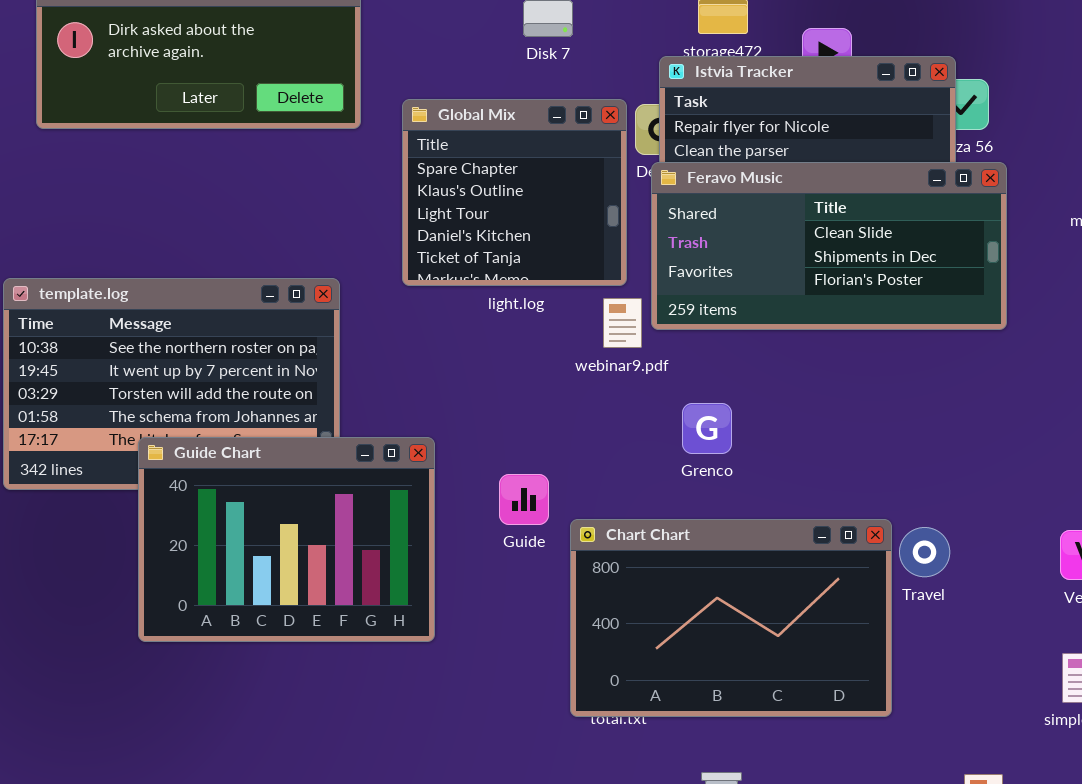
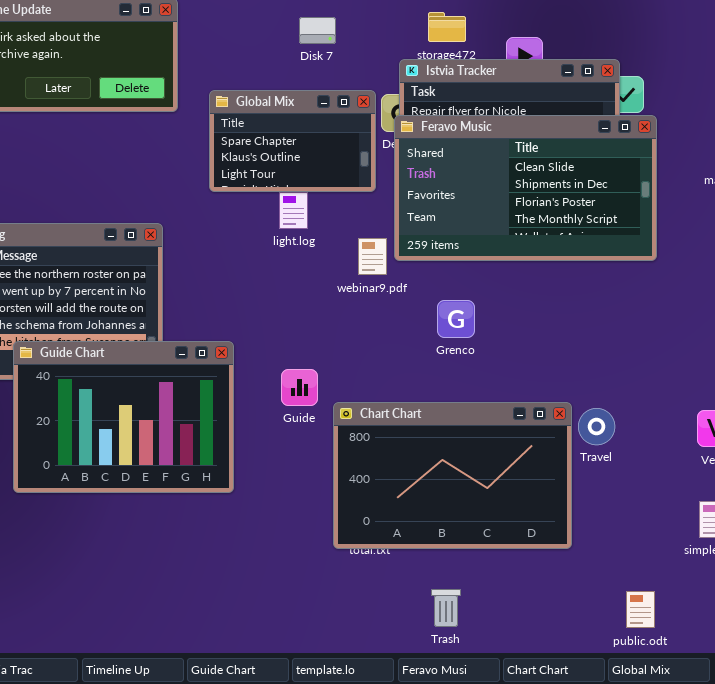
Global Mix: [402,99,627,286] -> [209,90,376,192], resized
Feravo Music: [651,162,1007,330] -> [394,115,657,261], resized
Grenco: [682,403,732,454] -> [437,300,475,338], moved

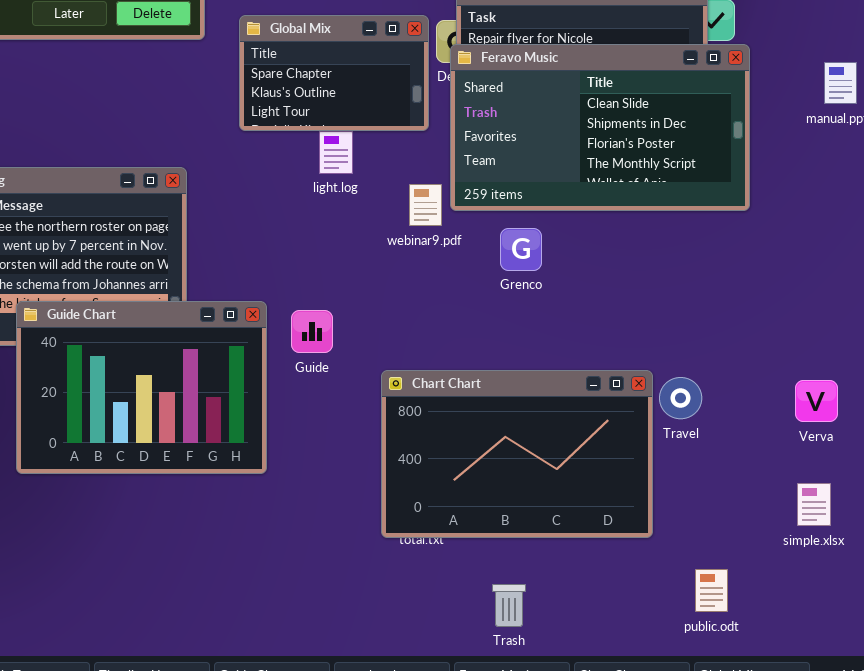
Grenco: [437,300,475,338] -> [500,228,542,271], moved
Guide: [281,369,318,406] -> [291,310,333,353], moved
public.odt: [626,591,655,628] -> [695,569,728,612], moved

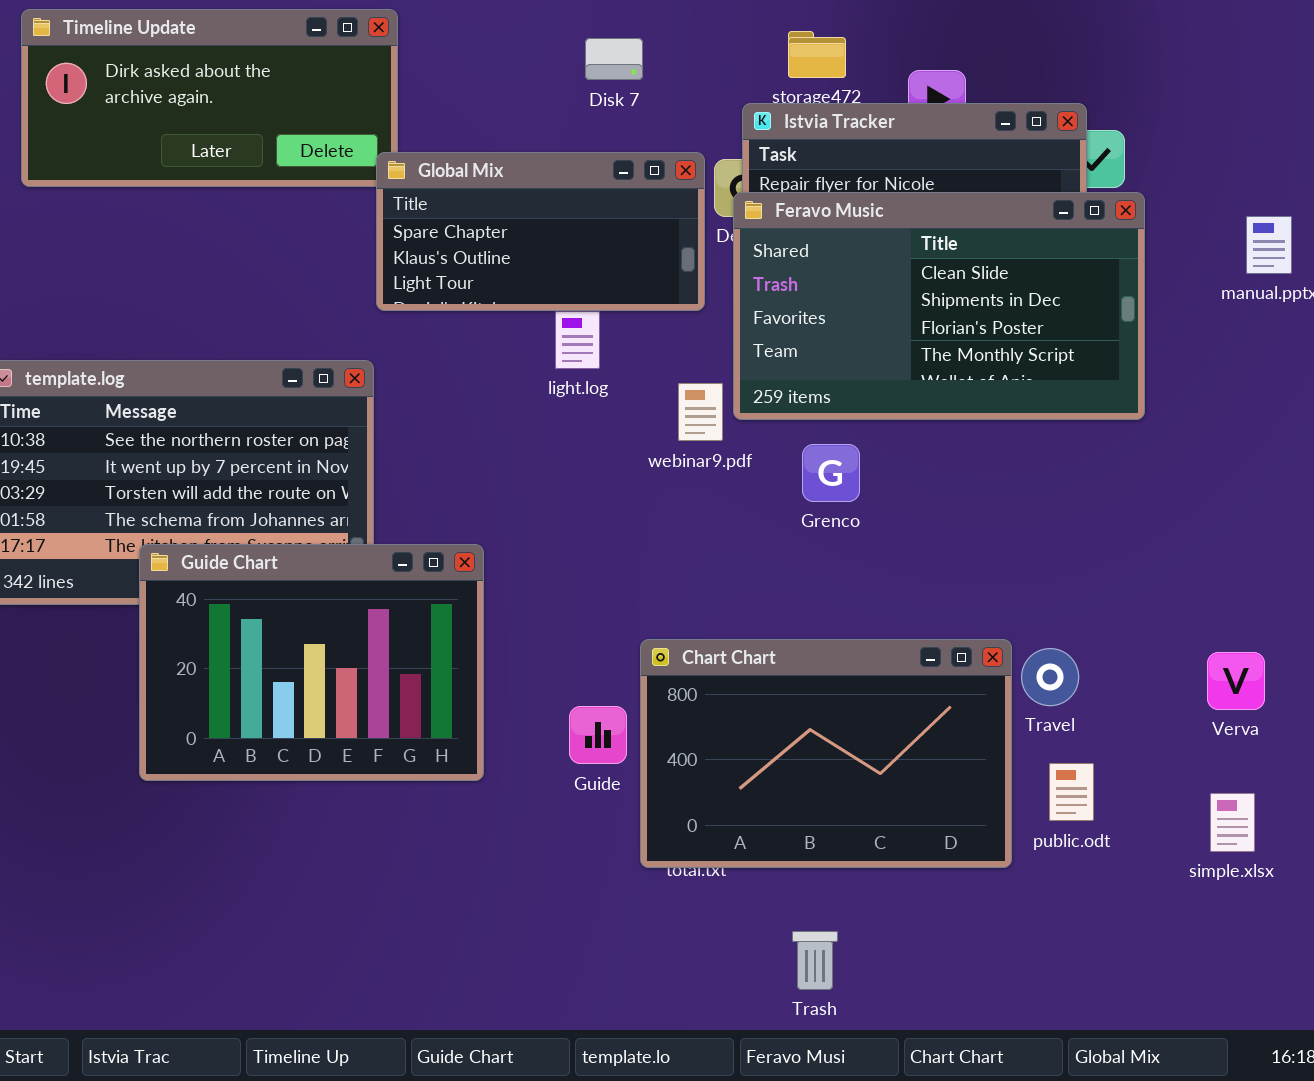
Global Mix: [239,15,429,131] -> [376,152,705,311], resized
Guide: [291,310,333,353] -> [569,706,627,764], moved
public.odt: [695,569,728,612] -> [1049,763,1094,821], moved

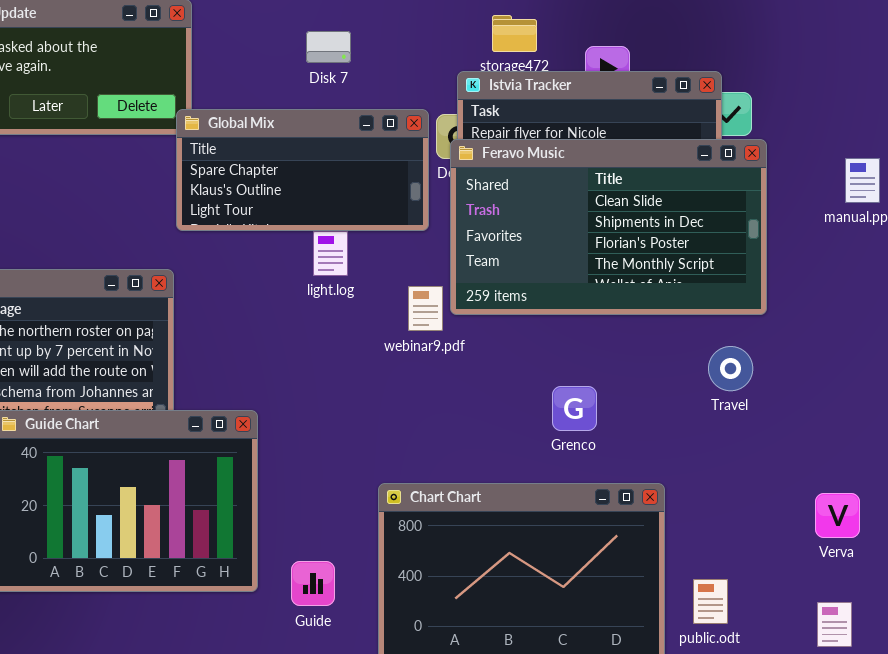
Disk 7: [585,38,643,80] -> [306,31,351,63], moved
Grenco: [802,444,860,502] -> [552,386,597,431], moved
Travel: [1021,648,1079,706] -> [708,346,753,391], moved
Guide: [569,706,627,764] -> [291,561,335,606], moved

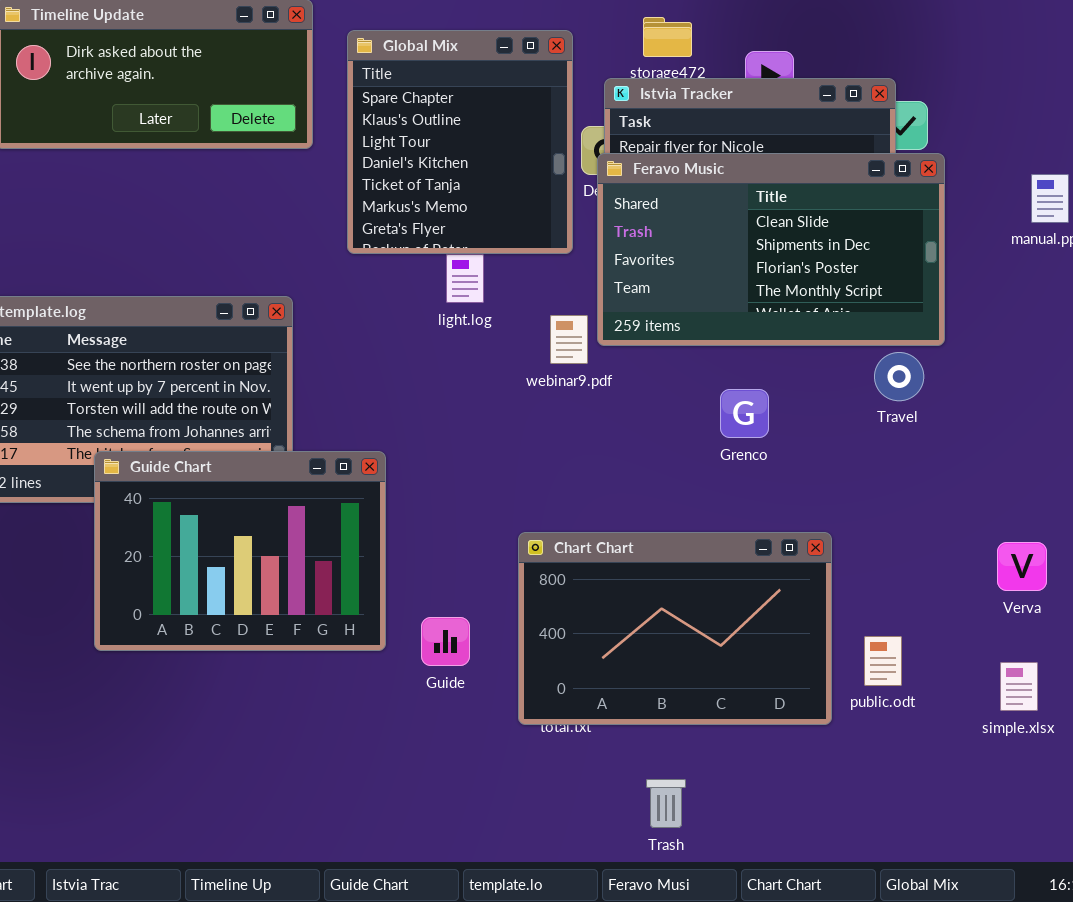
Global Mix: [176,109,429,231] -> [347,30,573,254], resized
Travel: [708,346,753,391] -> [874,352,924,401], moved
Grenco: [552,386,597,431] -> [720,389,769,438], moved

